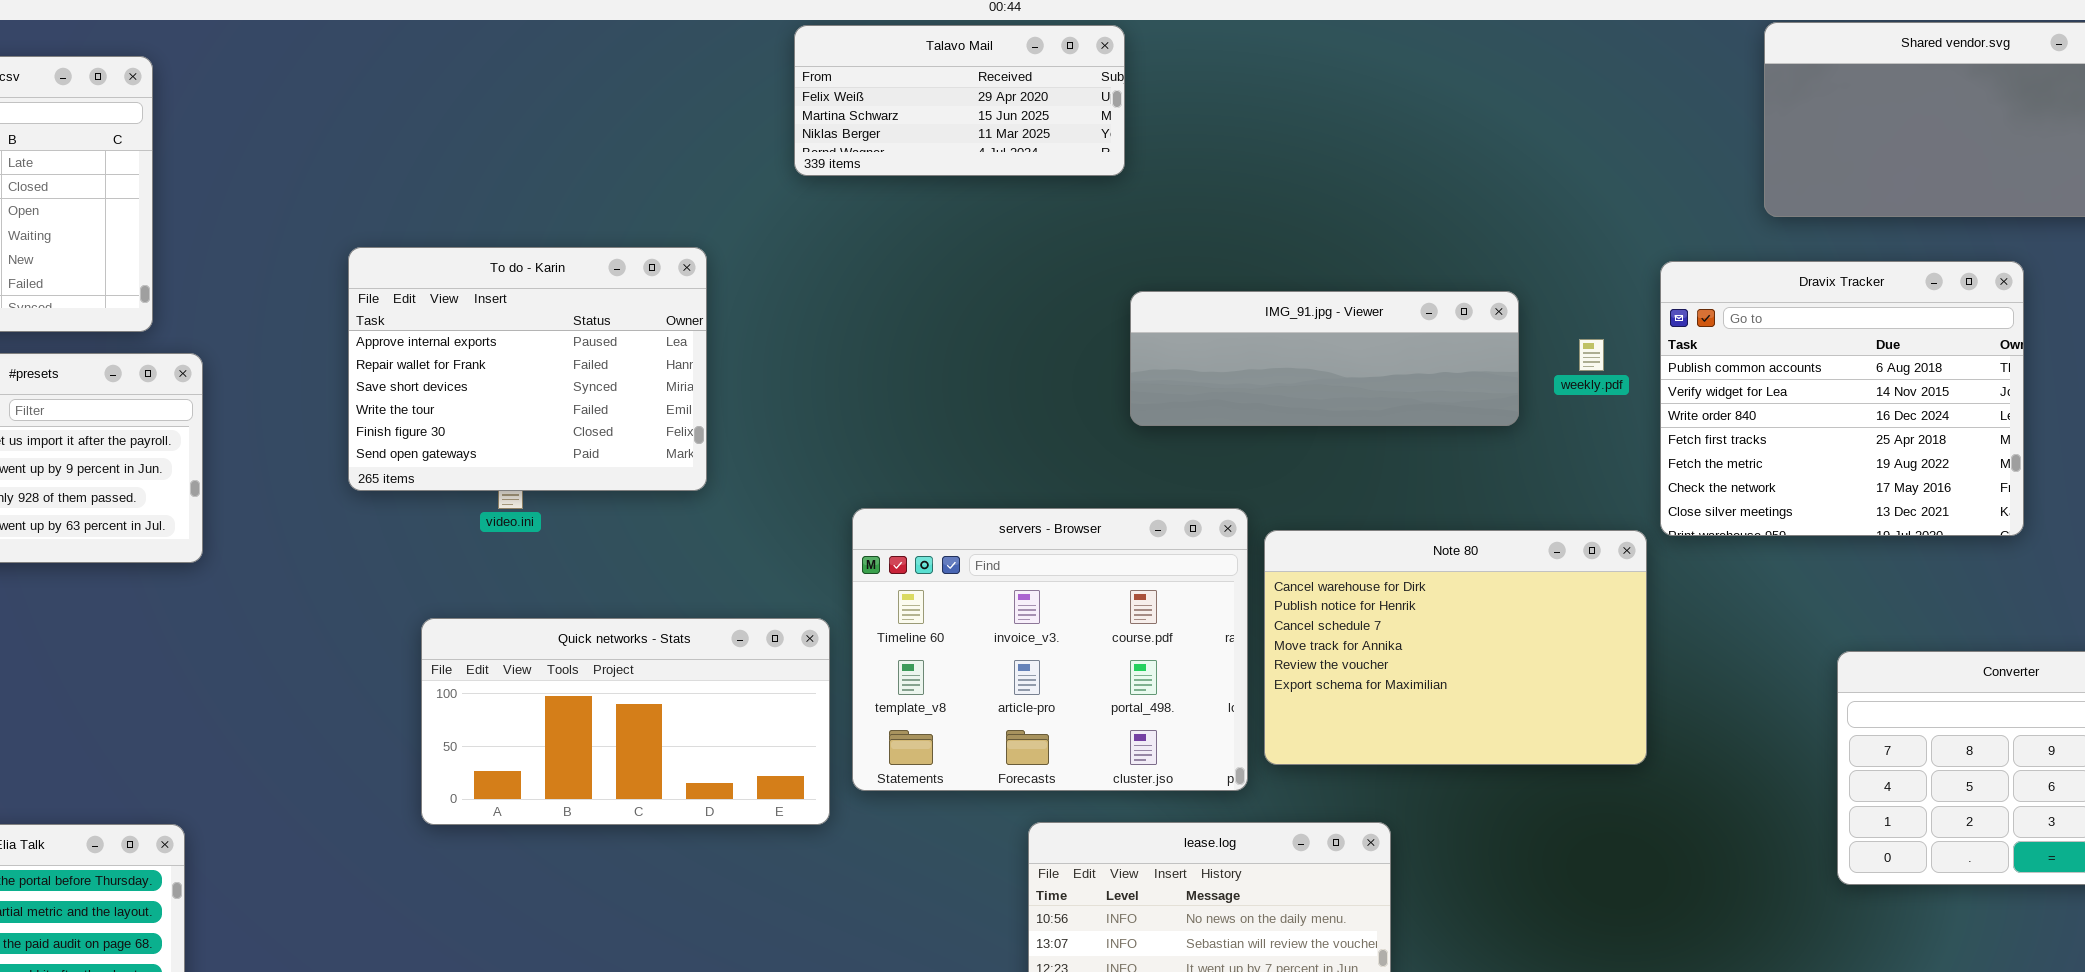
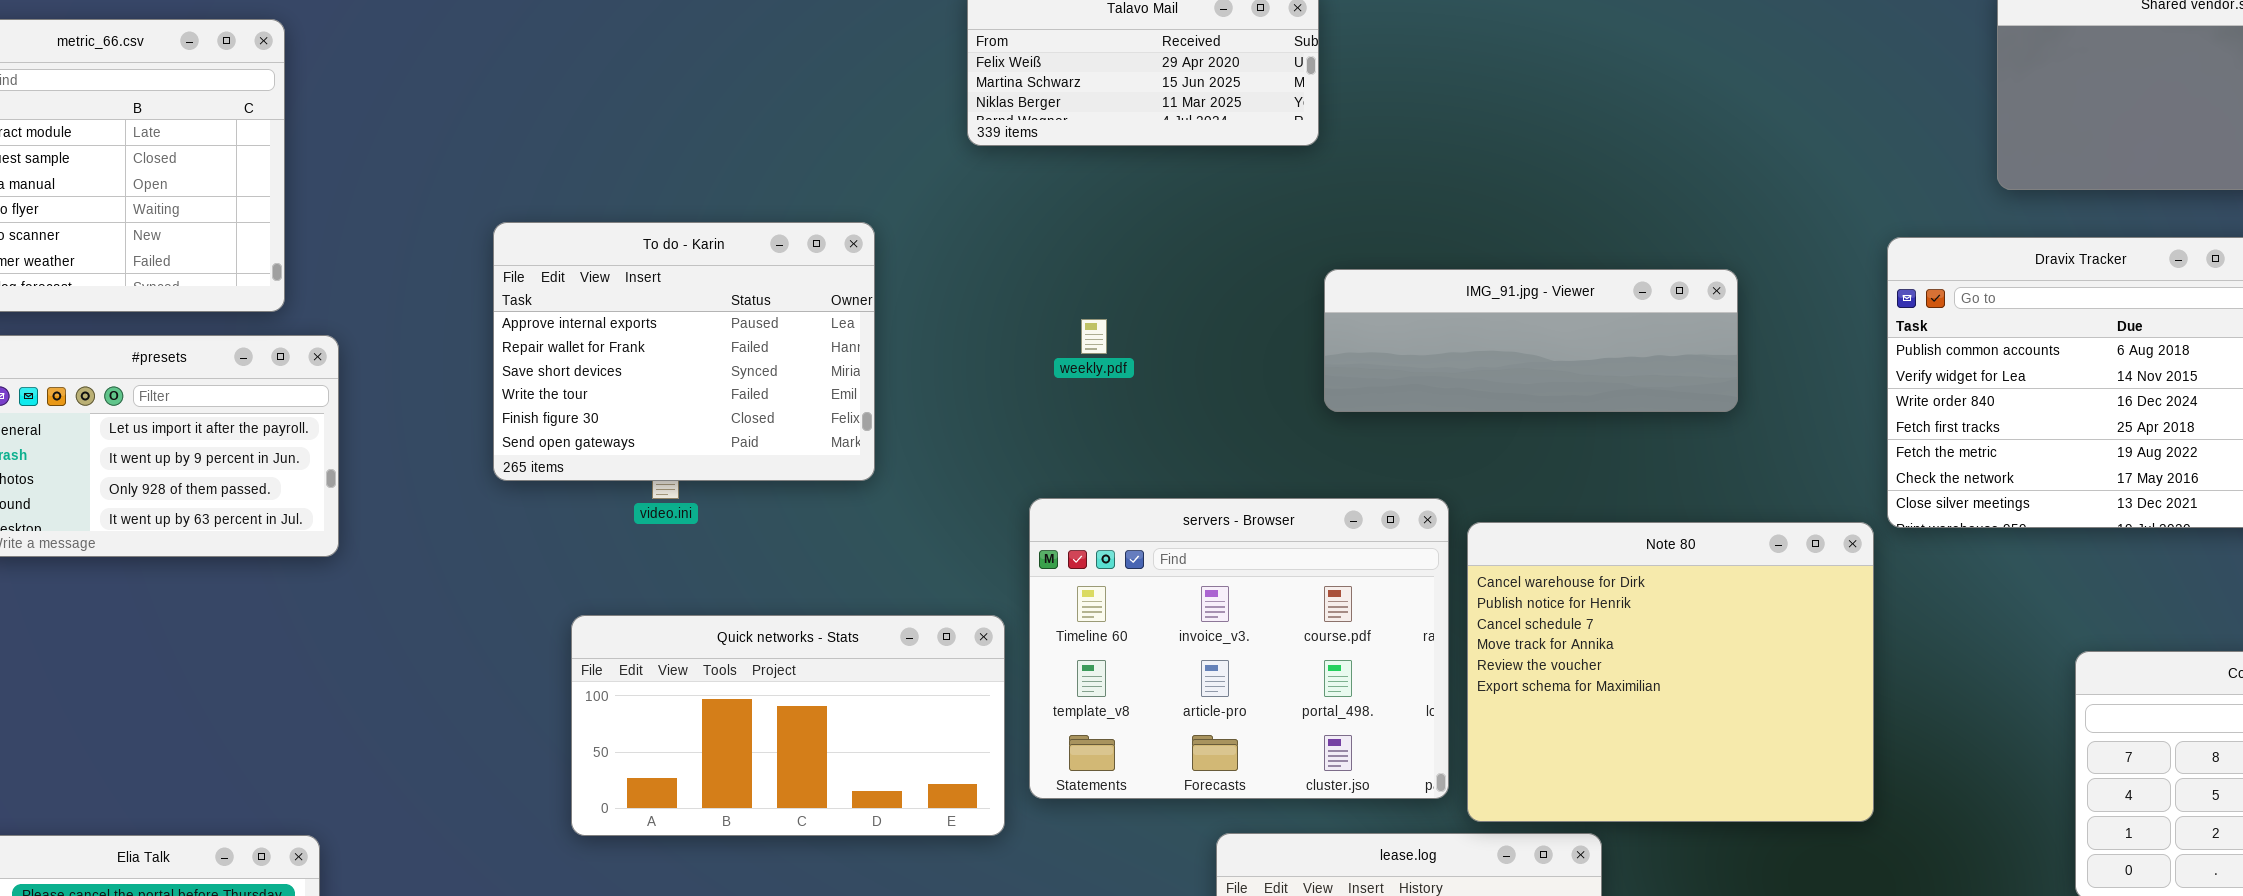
weekly.pdf: [1579,339,1604,371] -> [1081,319,1107,354], moved
Note 80: [1264,530,1647,765] -> [1467,522,1874,822], resized

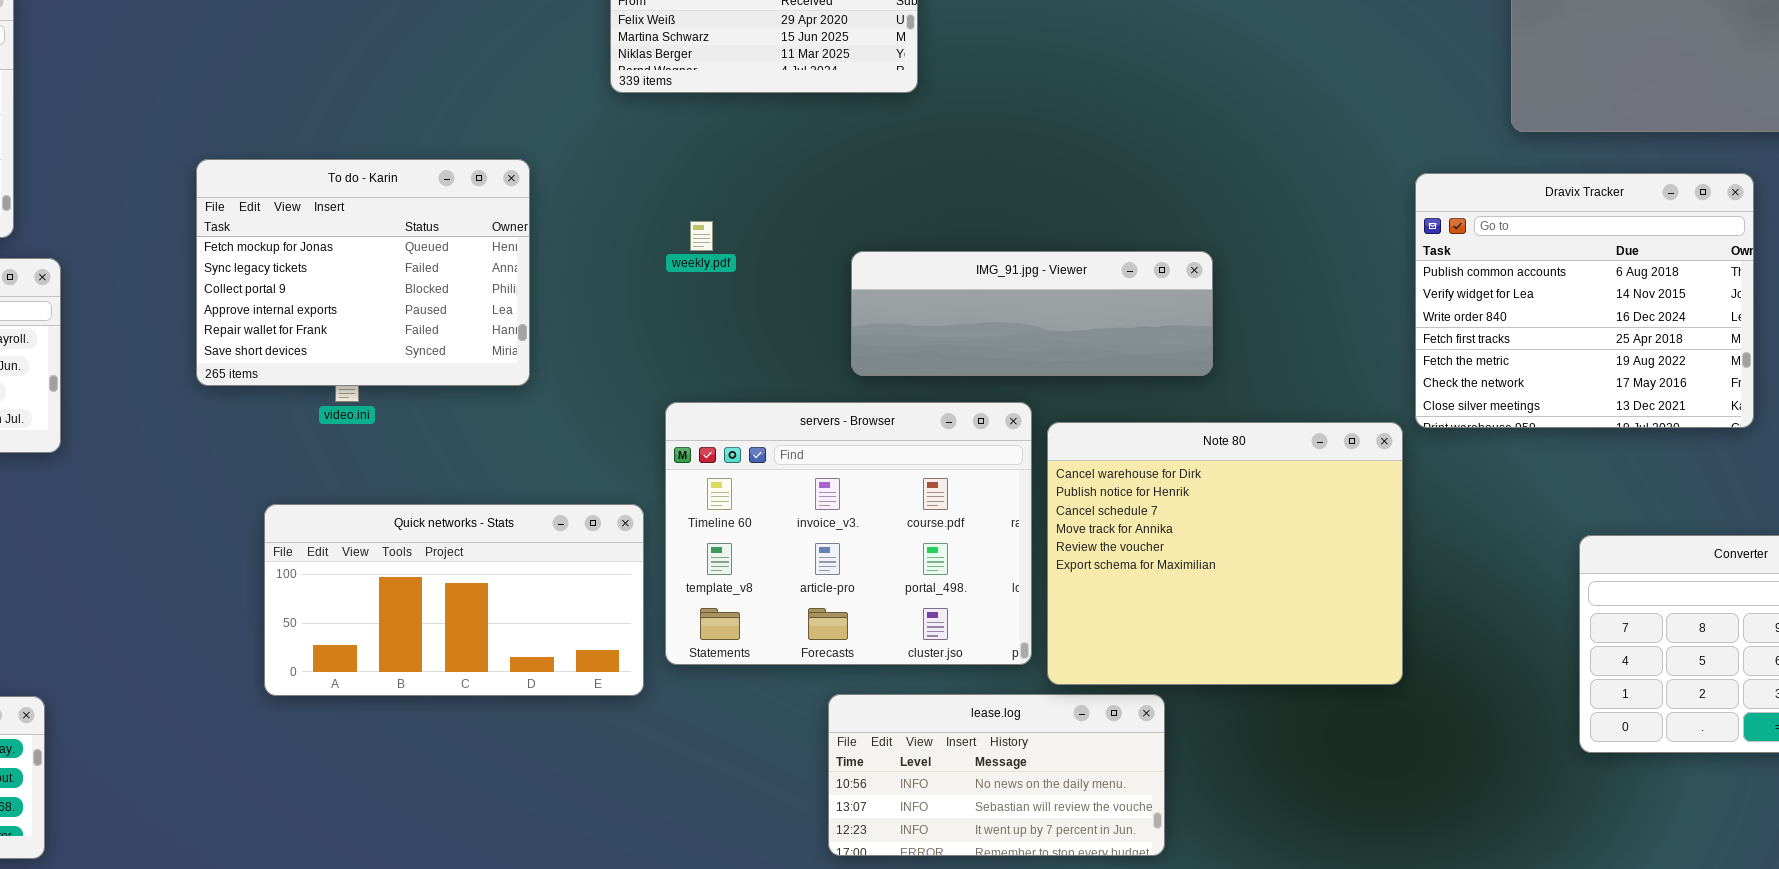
To do - Karin: [493,222,875,481] -> [196,159,530,386], scrolled up 3 rows
IMG_91.jpg - Viewer: [1324,269,1738,412] -> [851,251,1213,376], moved
weekly.pdf: [1081,319,1107,354] -> [690,221,713,251], moved

